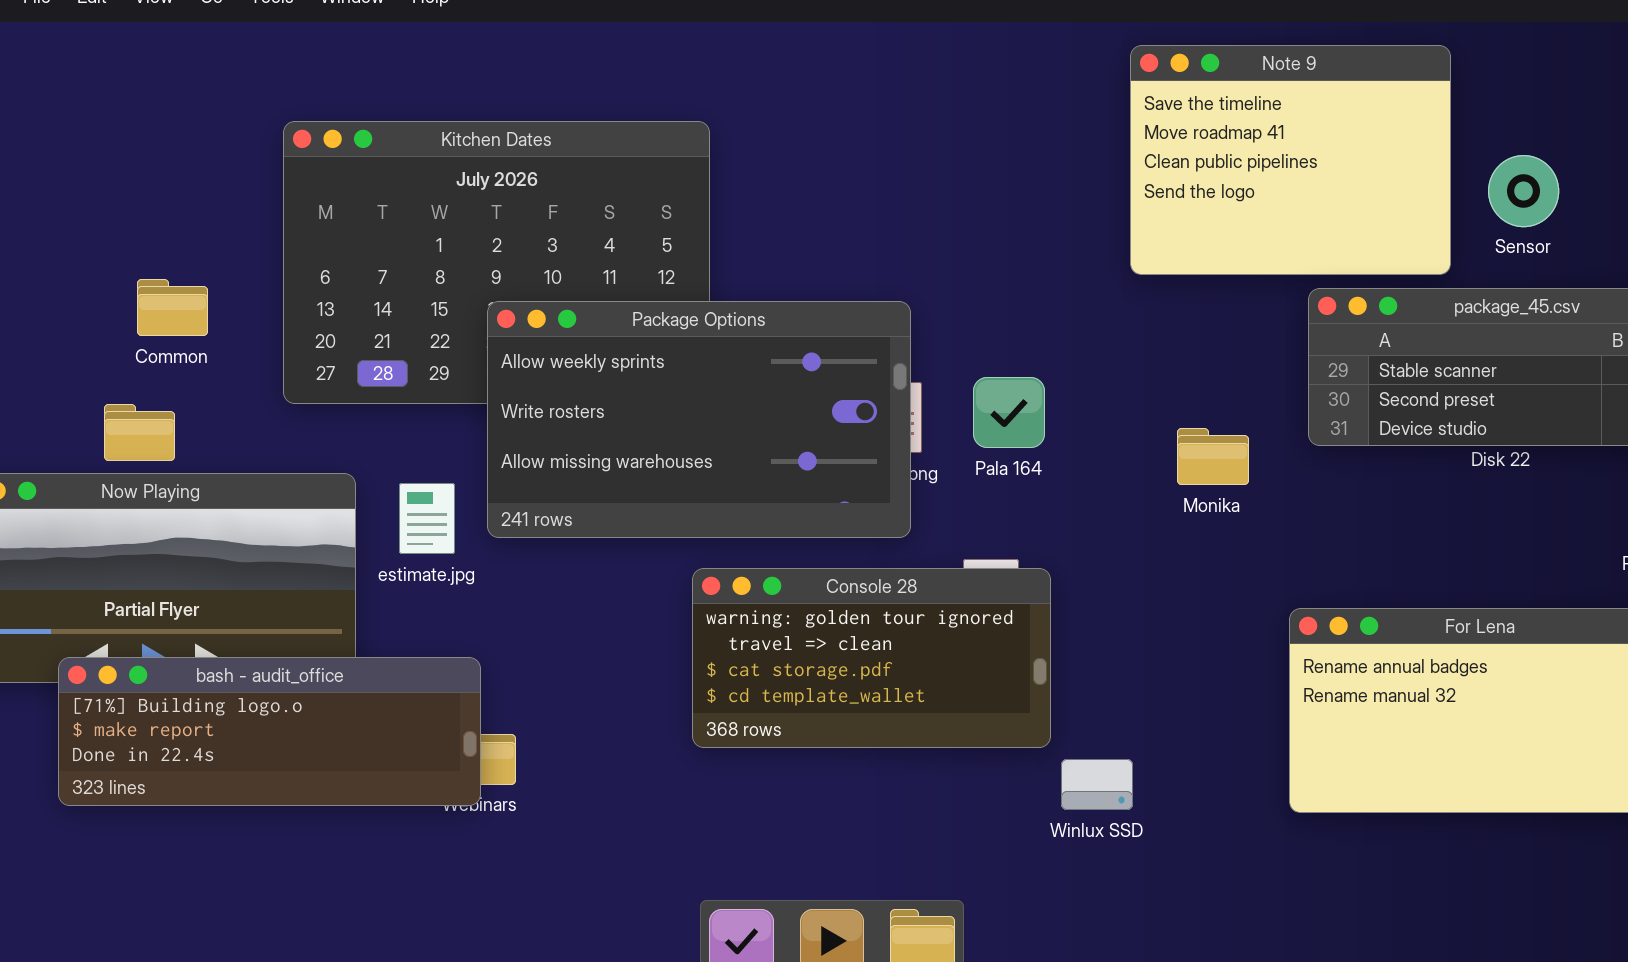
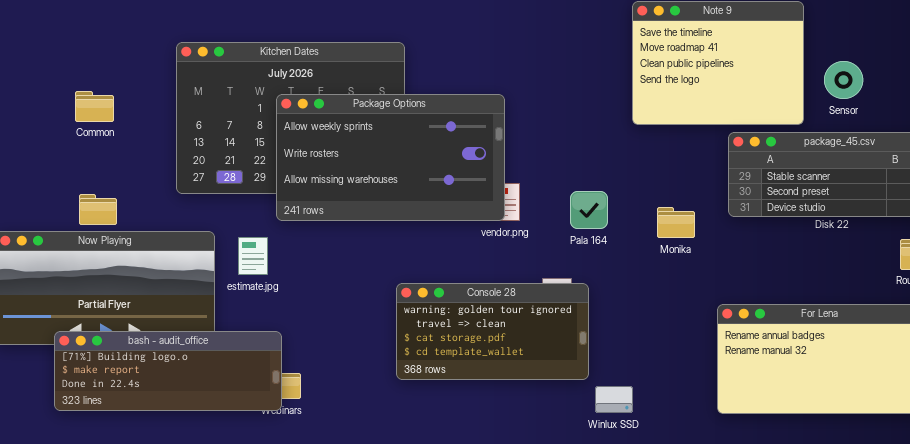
Common: [137,279,208,336] -> [75,91,114,122], moved
Package Options: [487,301,911,538] -> [276,94,505,221], moved
Pala 164: [973,377,1045,448] -> [570,191,608,229], moved

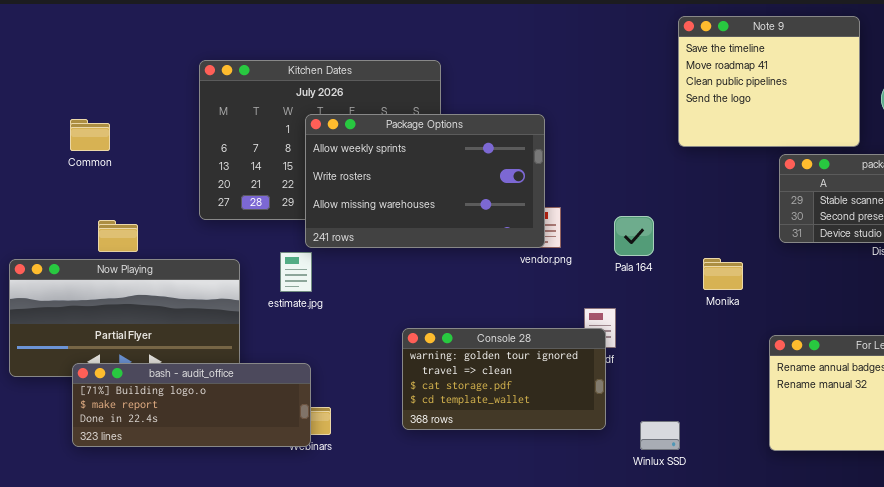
Common: [75,91,114,122] -> [70,119,110,151], moved
Monika: [657,207,695,238] -> [703,258,743,290], moved
estimate.jpg: [238,237,268,275] -> [280,252,312,292], moved
Console 28: [396,283,589,380] -> [402,328,606,430], moved

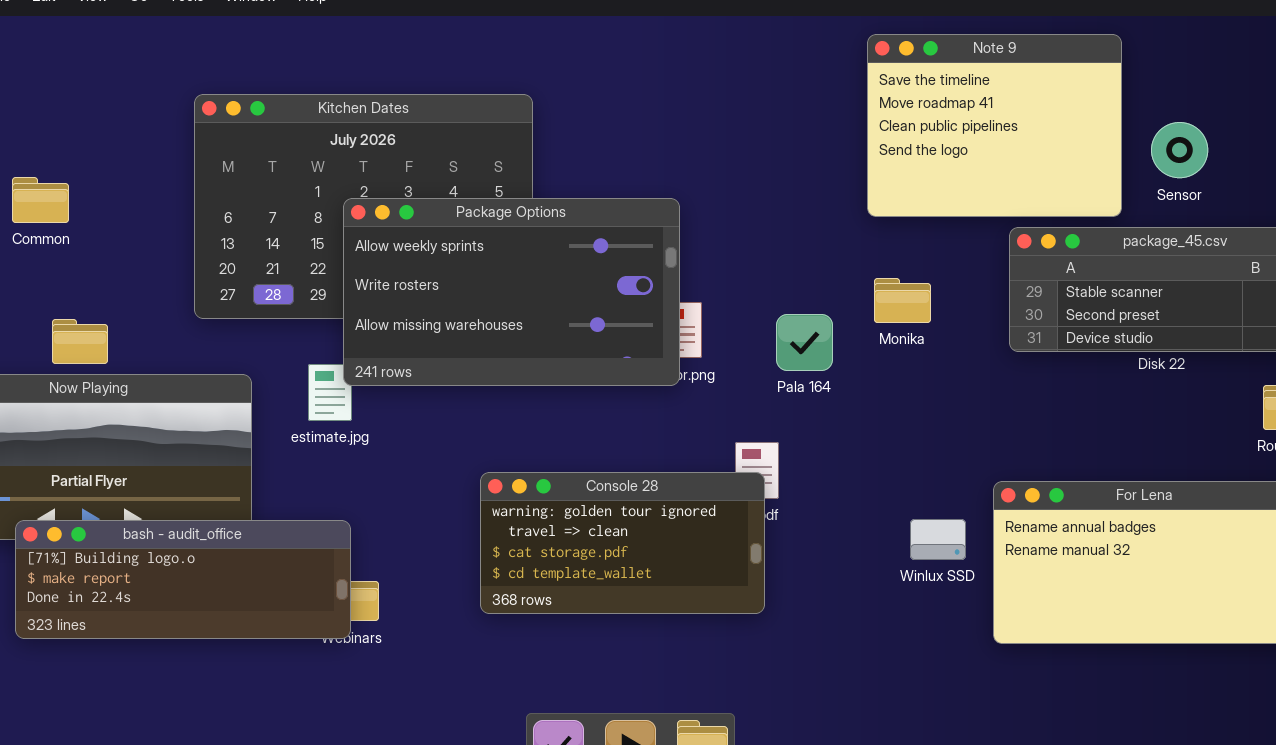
Package Options: [305,114,545,248] -> [343,198,680,386], moved
Monika: [703,258,743,290] -> [874,278,931,323], moved
Winlux SSD: [640,421,680,450] -> [910,519,966,560], moved

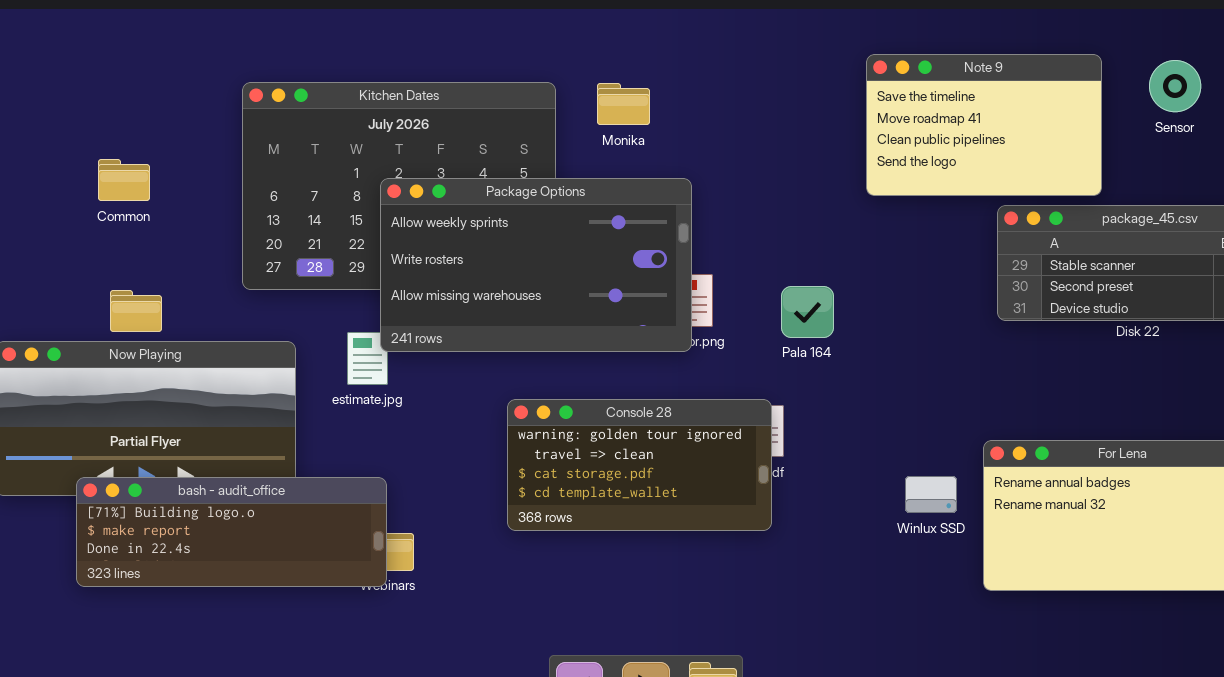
Note 9: [867,34,1122,217] -> [866,54,1102,196], resized
Sensor: [1151,122,1208,178] -> [1149,60,1201,112], moved
Common: [12,177,69,223] -> [98,159,150,201], moved
Monika: [874,278,931,323] -> [597,83,650,125], moved
Console 28: [480,472,765,614] -> [507,399,772,531], moved

